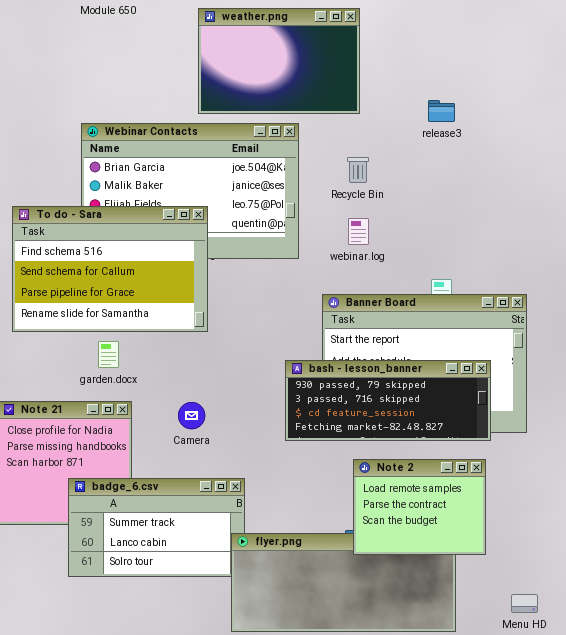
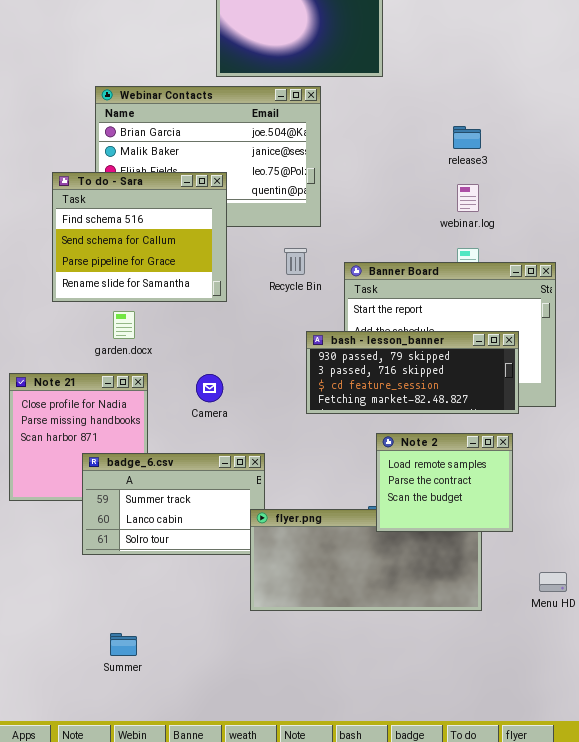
release3: [428,100,455,122] -> [453,126,481,149], moved
Recycle Bin: [347,157,369,183] -> [284,248,307,275], moved
To do - Sara: [12,206,208,332] -> [52,172,227,302], resized
webinar.log: [348,218,369,245] -> [457,184,479,212], moved

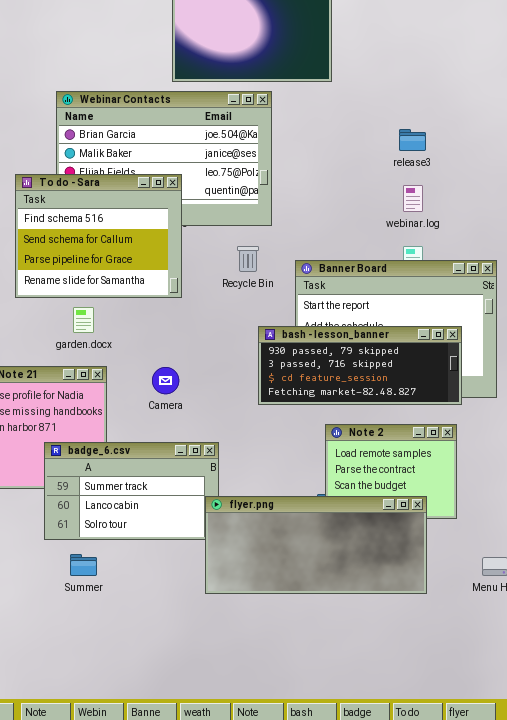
flyer.png: [250,509,482,611] -> [205,496,427,594], raised
Summer: [110,633,137,656] -> [70,554,97,576], moved

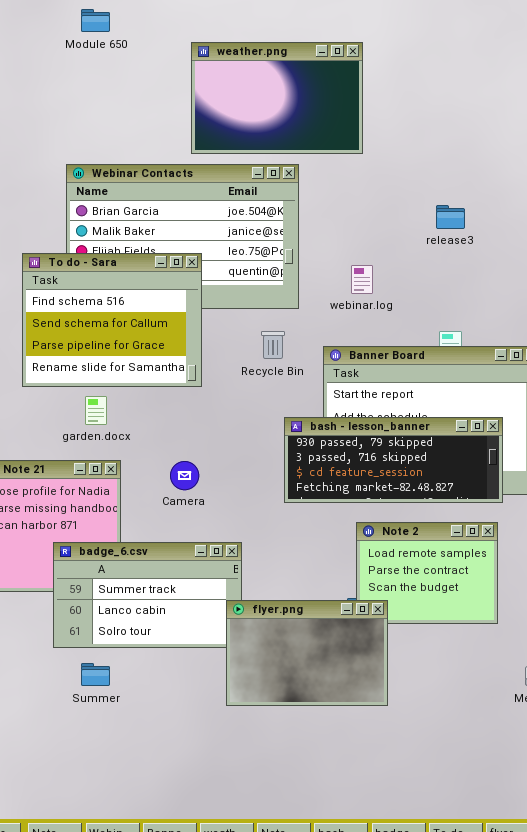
webinar.log: [403,185,423,212] -> [351,265,373,294], moved
flyer.png: [205,496,427,594] -> [226,600,388,706], resized

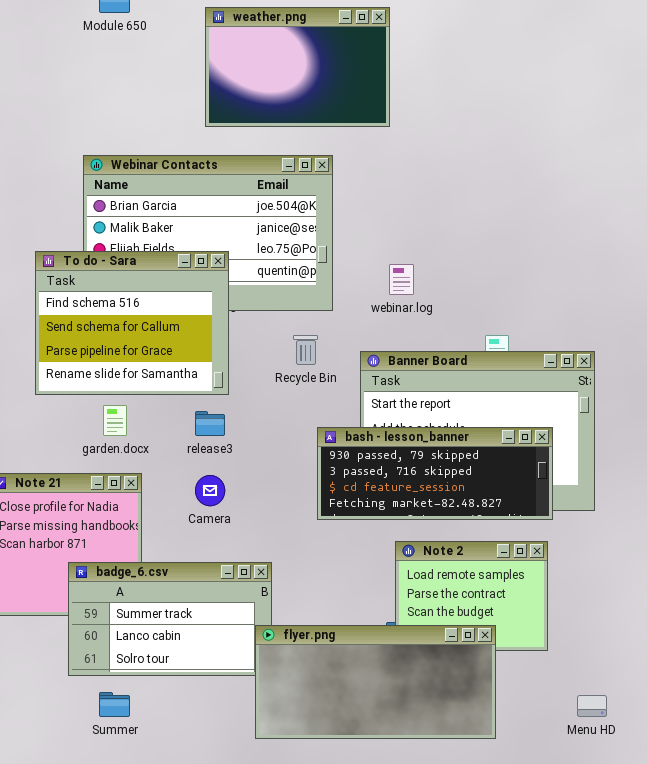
weather.png: [191,42,363,154] -> [205,7,390,127], moved
release3: [436,205,465,229] -> [195,411,225,436], moved
flyer.png: [226,600,388,706] -> [255,625,496,739], resized

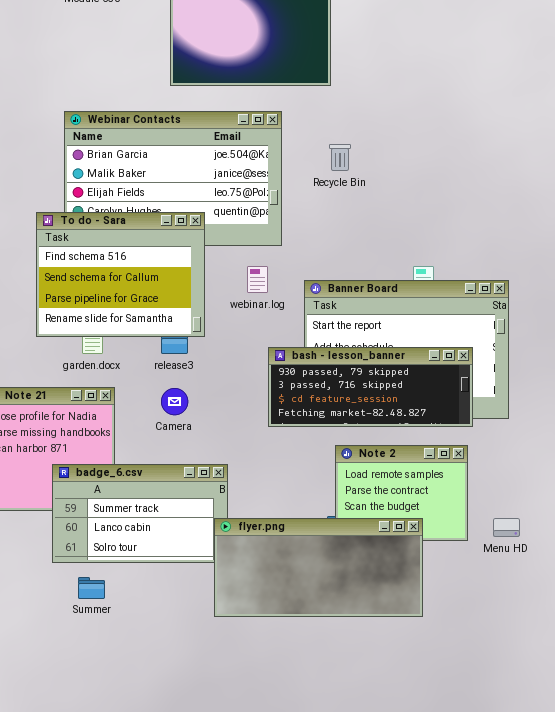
To do - Sara: [35,251,229,395] -> [36,212,205,337], moved
webinar.log: [389,264,414,295] -> [247,266,268,293], moved
Recycle Bin: [293,335,318,365] -> [329,144,351,171], moved
Menu HD: [577,695,607,717] -> [493,518,520,537], moved

